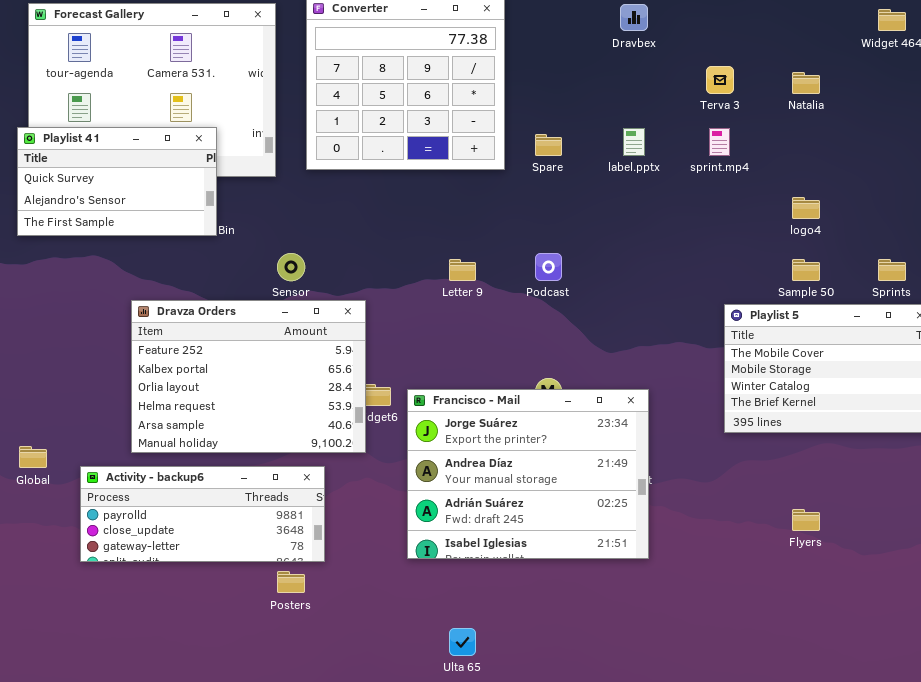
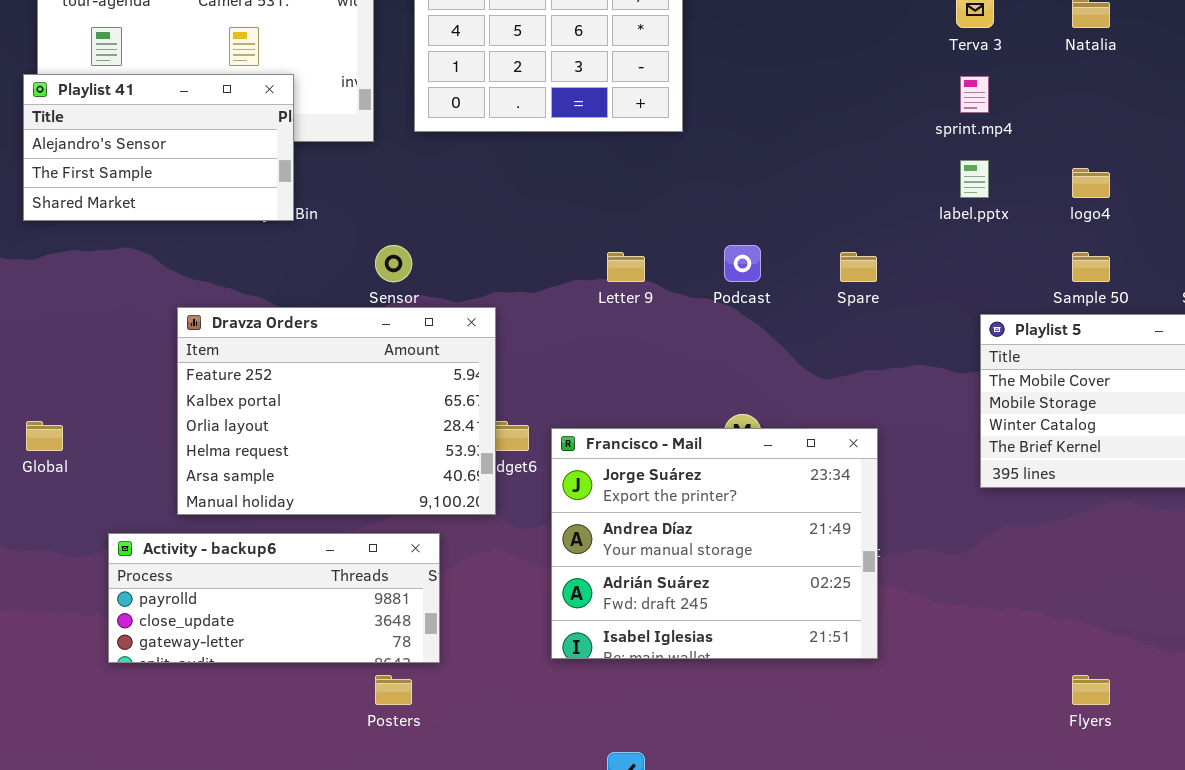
Playlist 41: [17,127,217,236] -> [23,74,294,221], scrolled down 1 row
label.pptx: [623,128,645,156] -> [960,160,989,198], moved
Spare: [535,134,562,156] -> [840,252,877,282], moved
Global: [19,446,47,468] -> [26,421,63,451], moved
Flyers: [792,509,820,531] -> [1072,675,1110,705], moved

